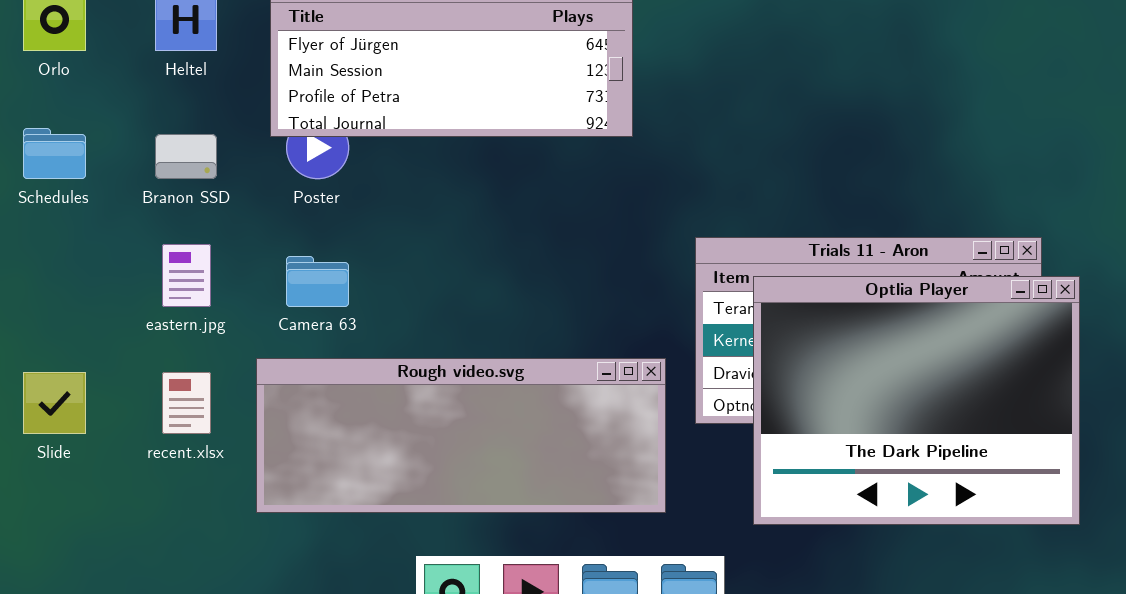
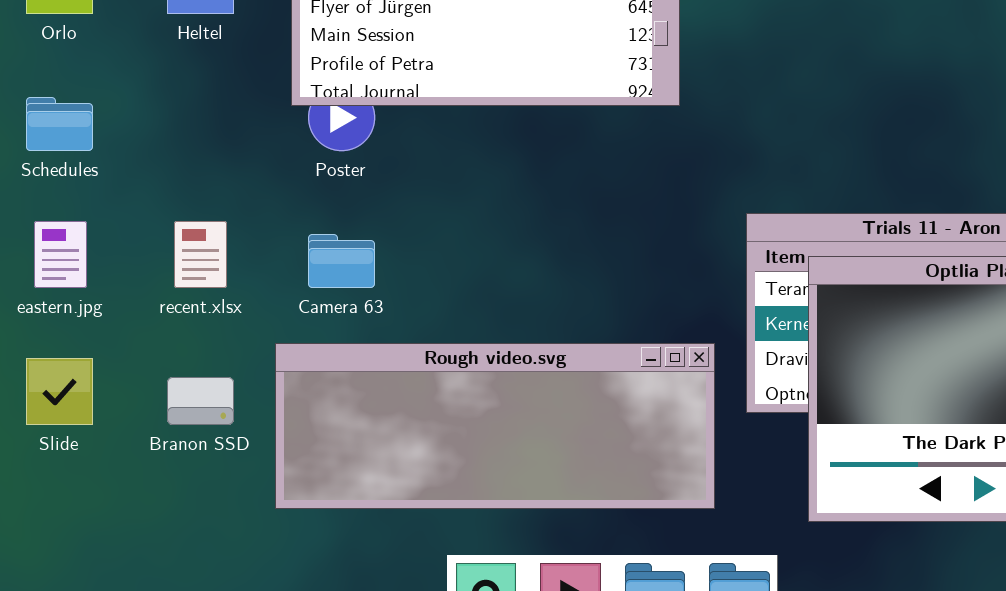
Branon SSD: [155,134,217,179] -> [167,377,234,425], moved
eastern.jpg: [162,244,211,307] -> [34,221,87,288], moved
recent.xlsx: [162,372,211,434] -> [174,221,227,288], moved

